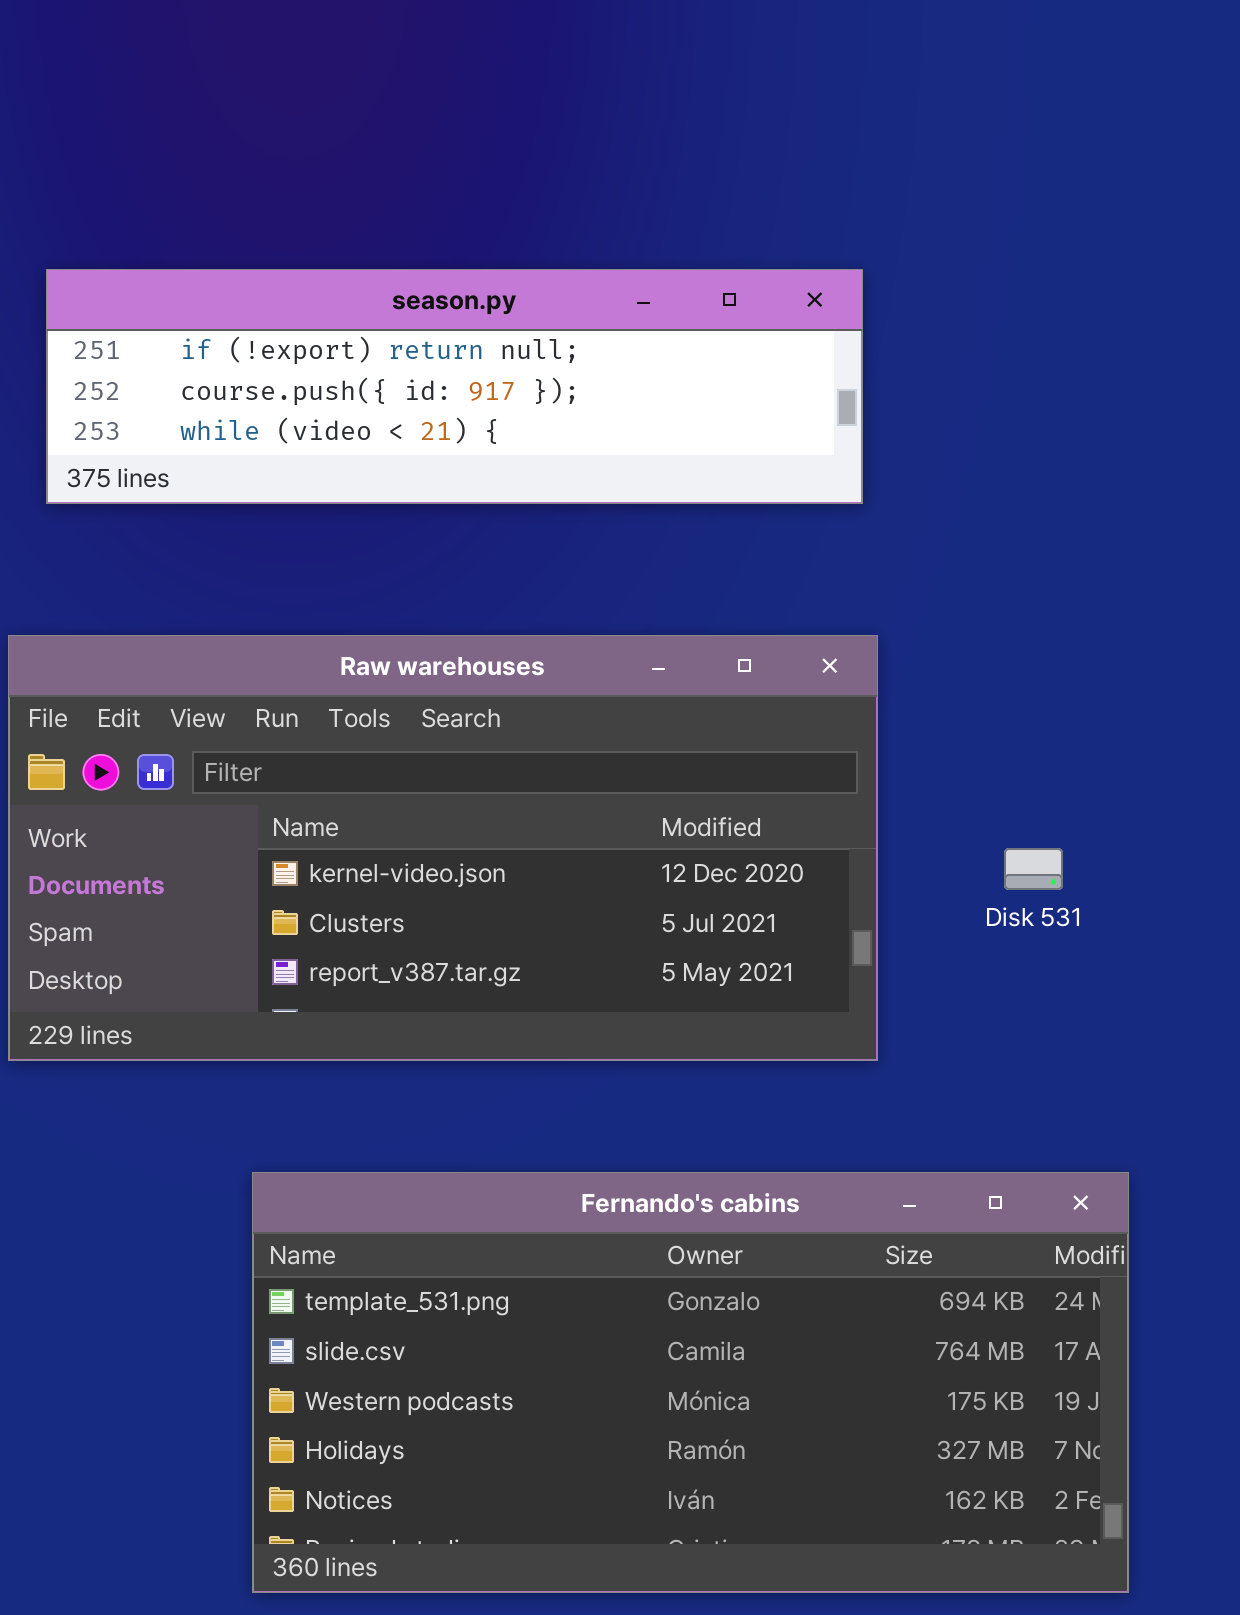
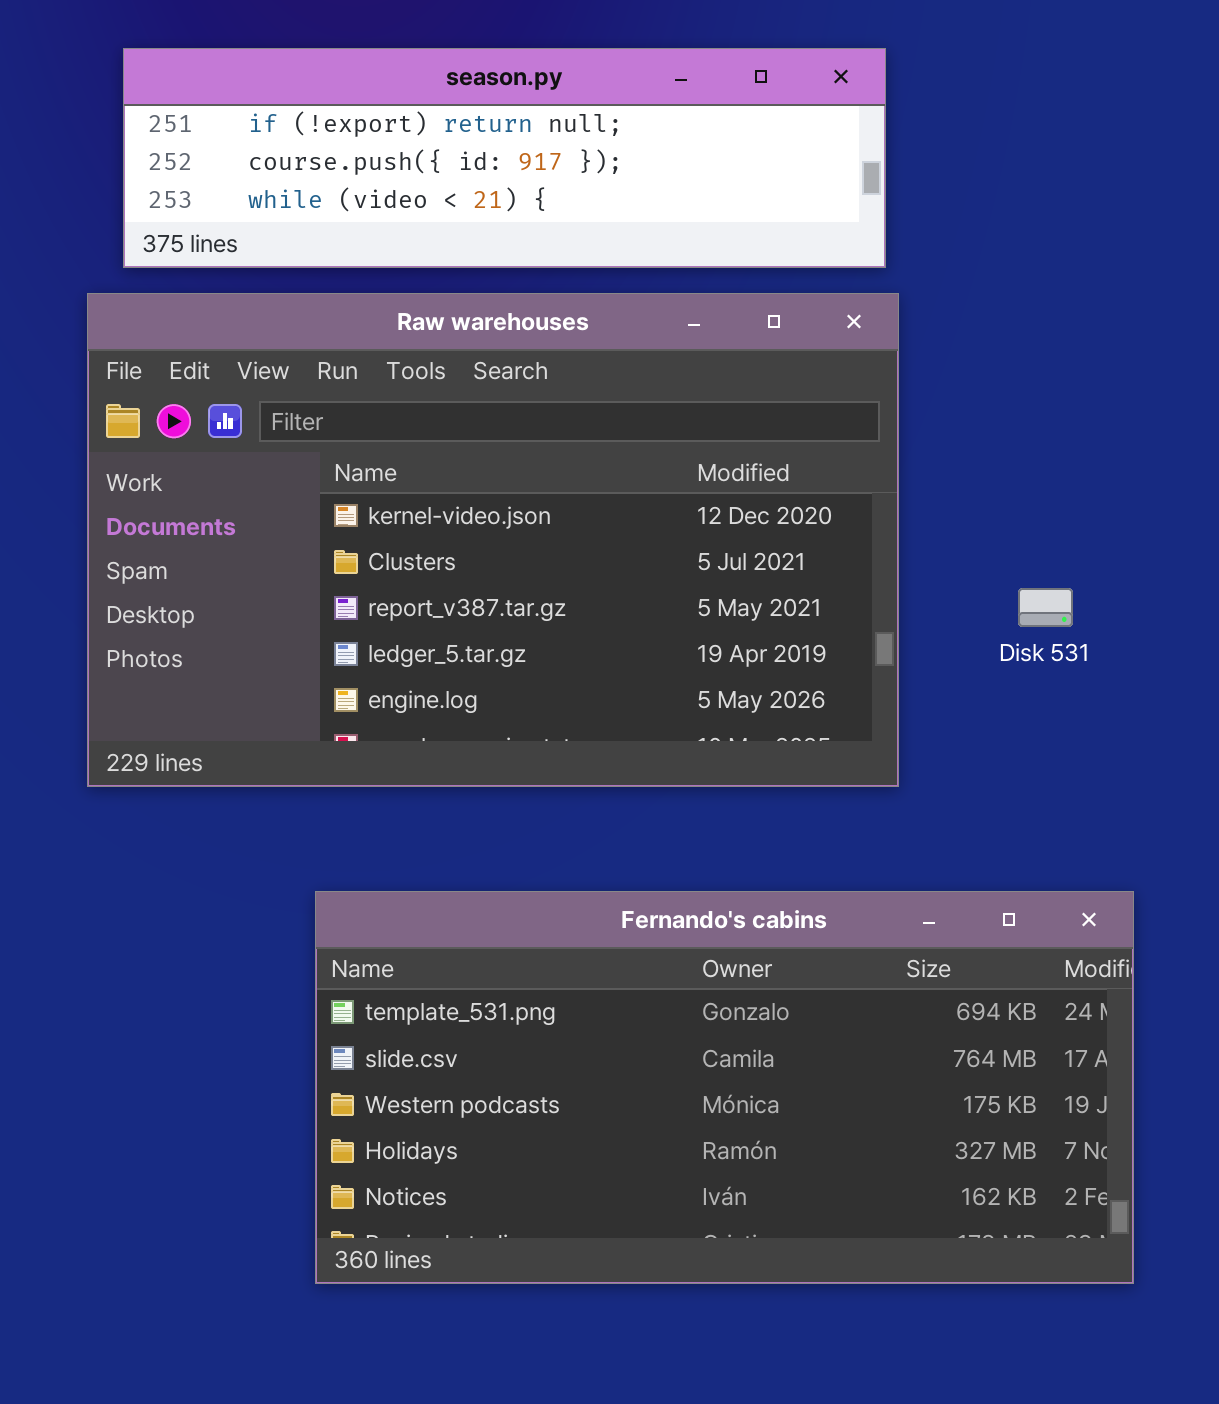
Raw warehouses: [8,635,878,1061] -> [87,293,899,787], resized

